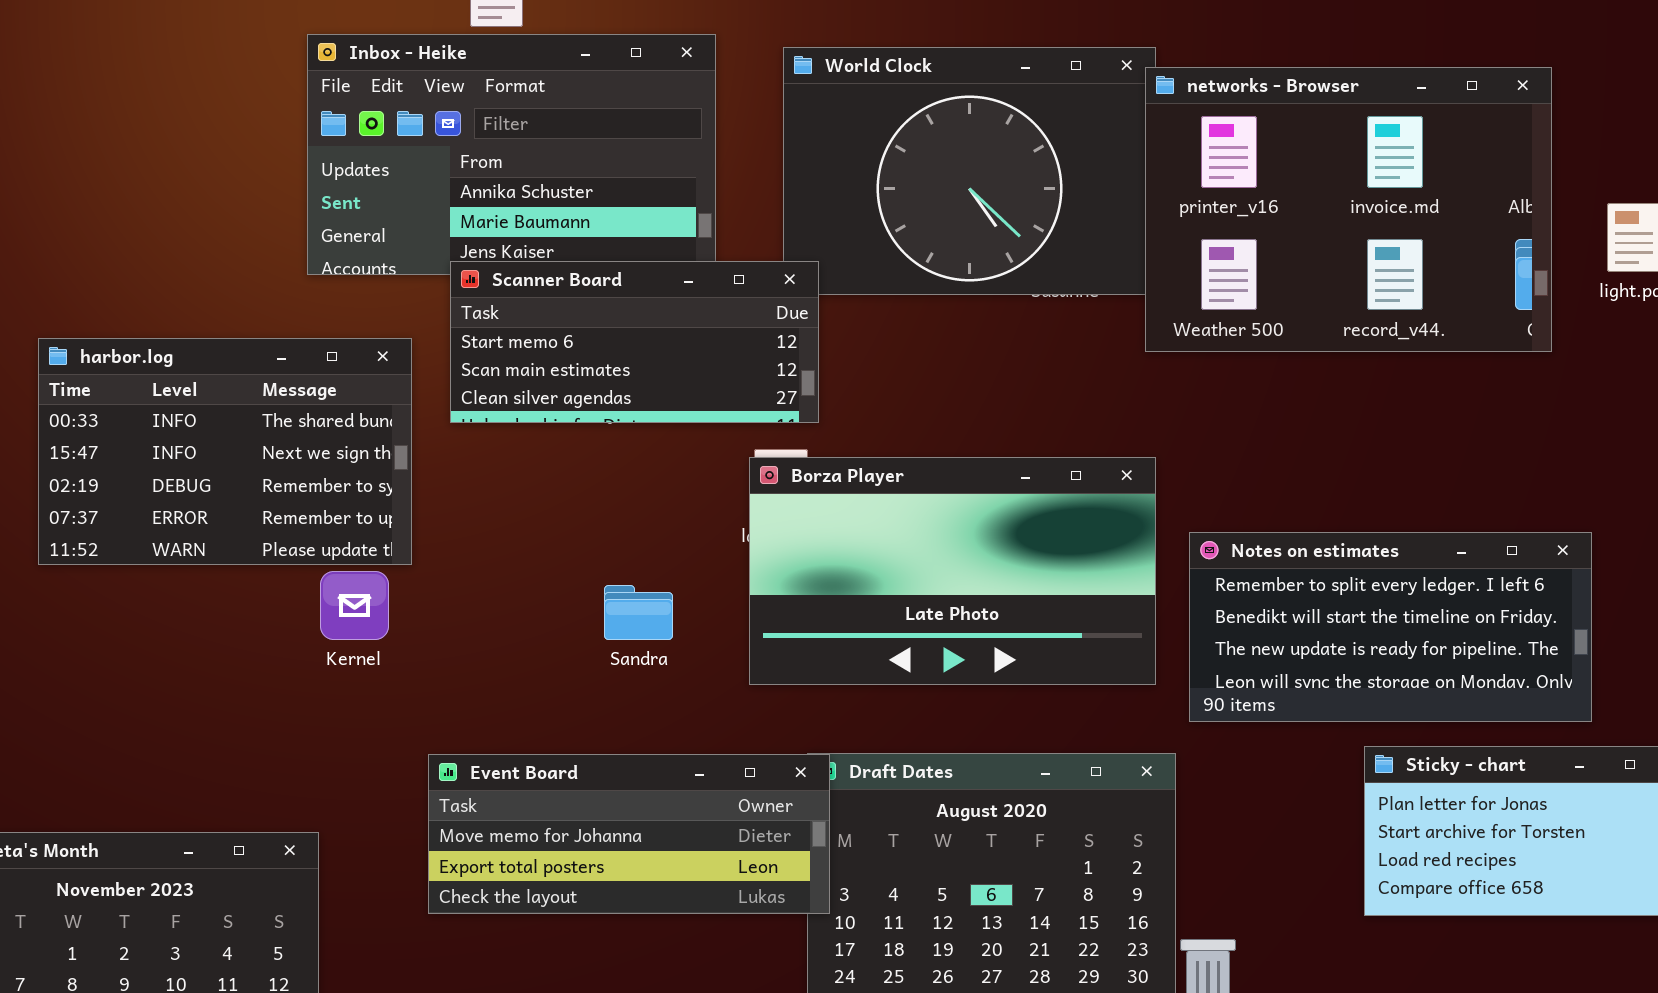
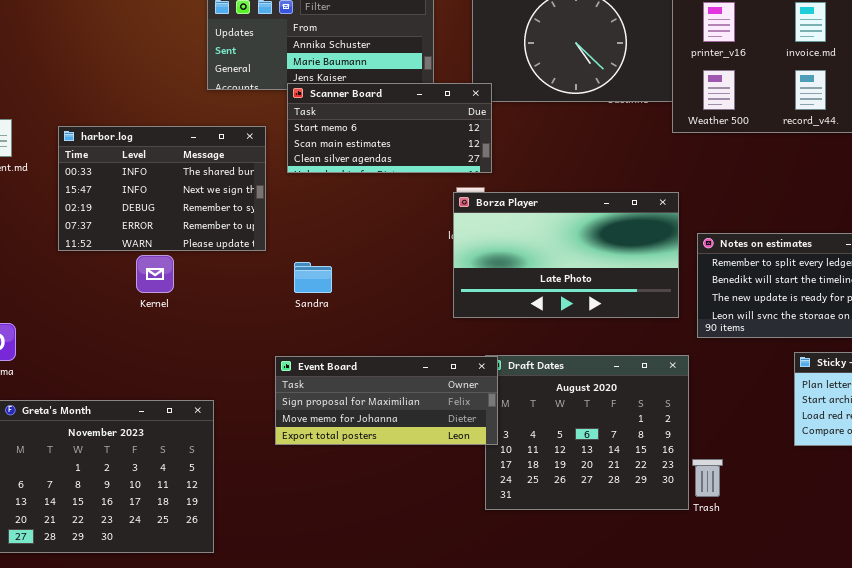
Kernel: [320,571,389,640] -> [136,255,174,293], moved
Sandra: [604,585,673,640] -> [294,262,332,293], moved
Event Board: [428,754,830,914] -> [275,356,498,445], scrolled up 1 row

